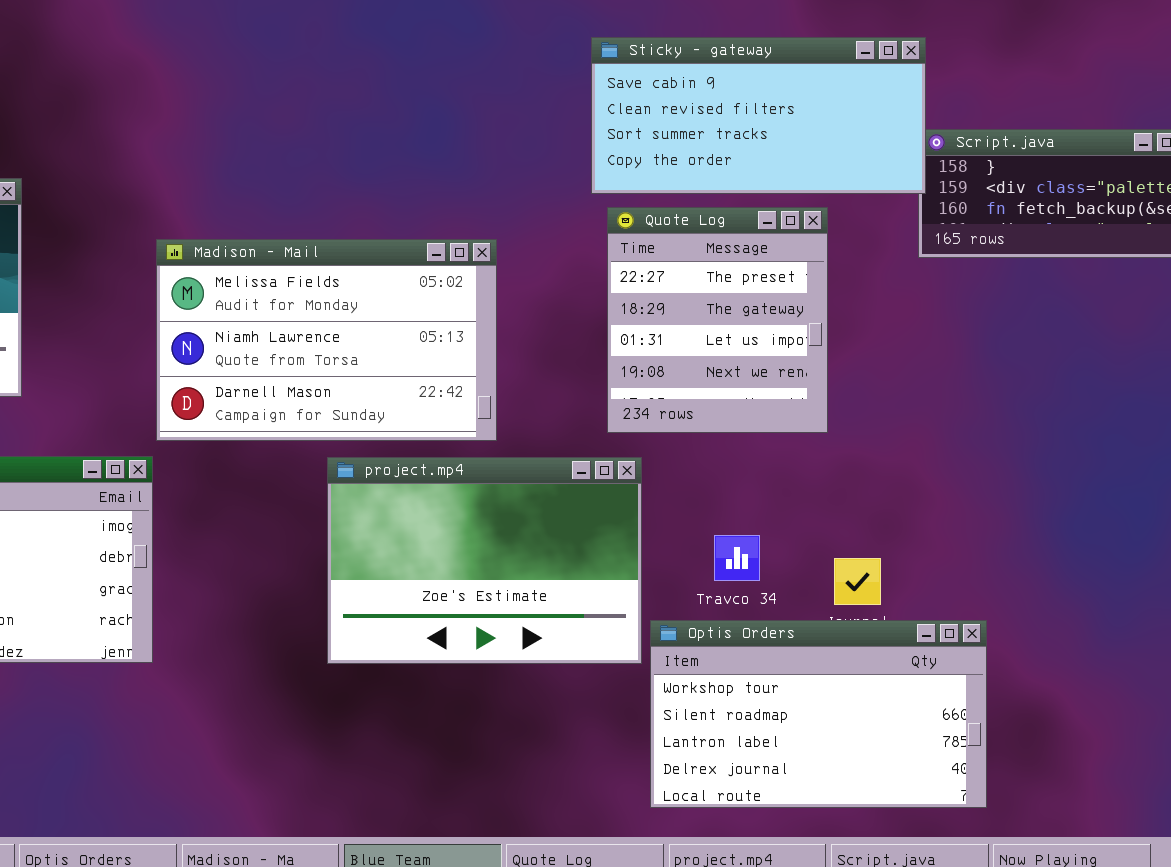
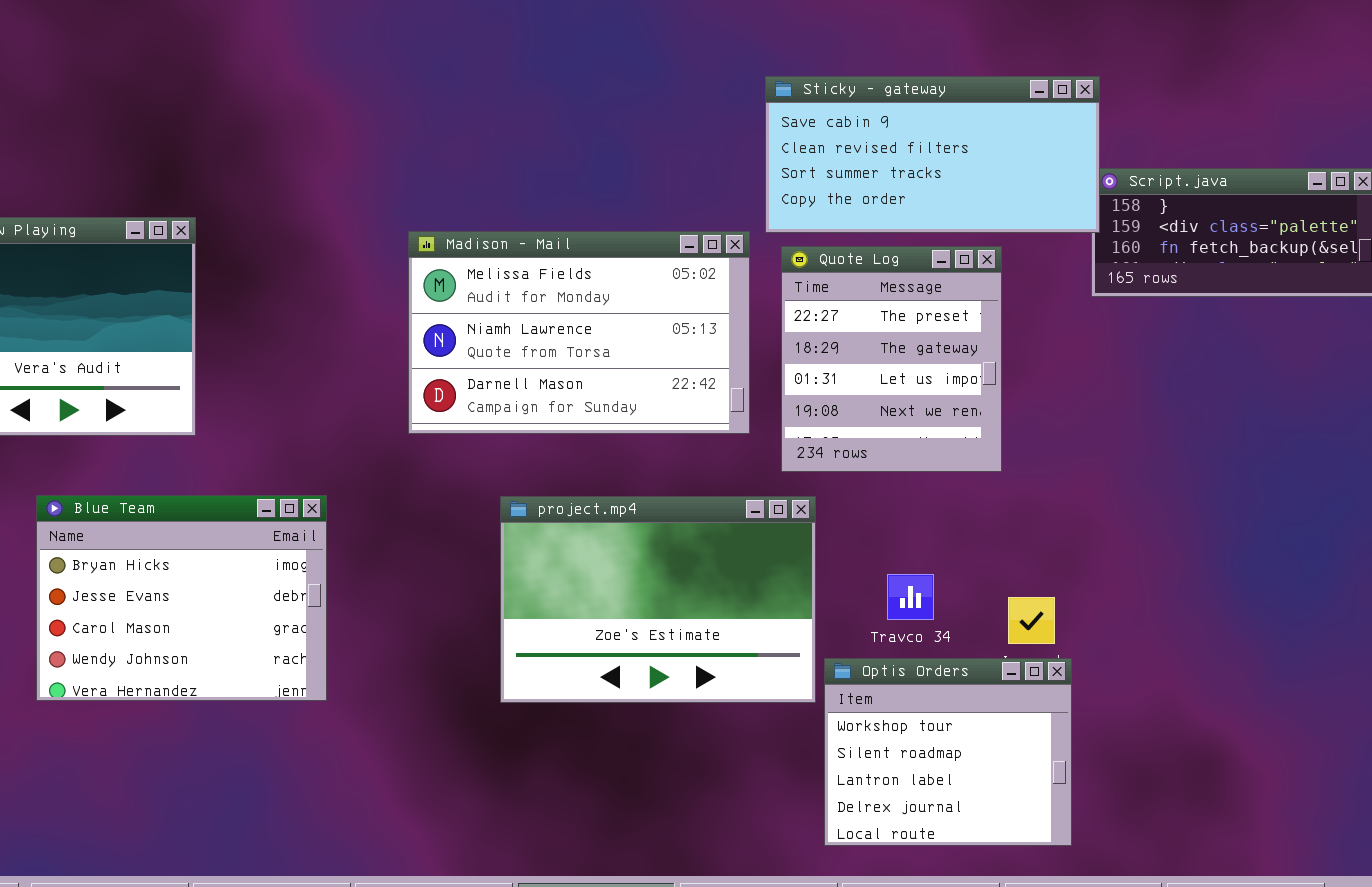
Madison - Mail: [156,239,497,441] -> [408,231,750,434], moved
Optis Orders: [650,620,987,808] -> [824,658,1072,846], resized

